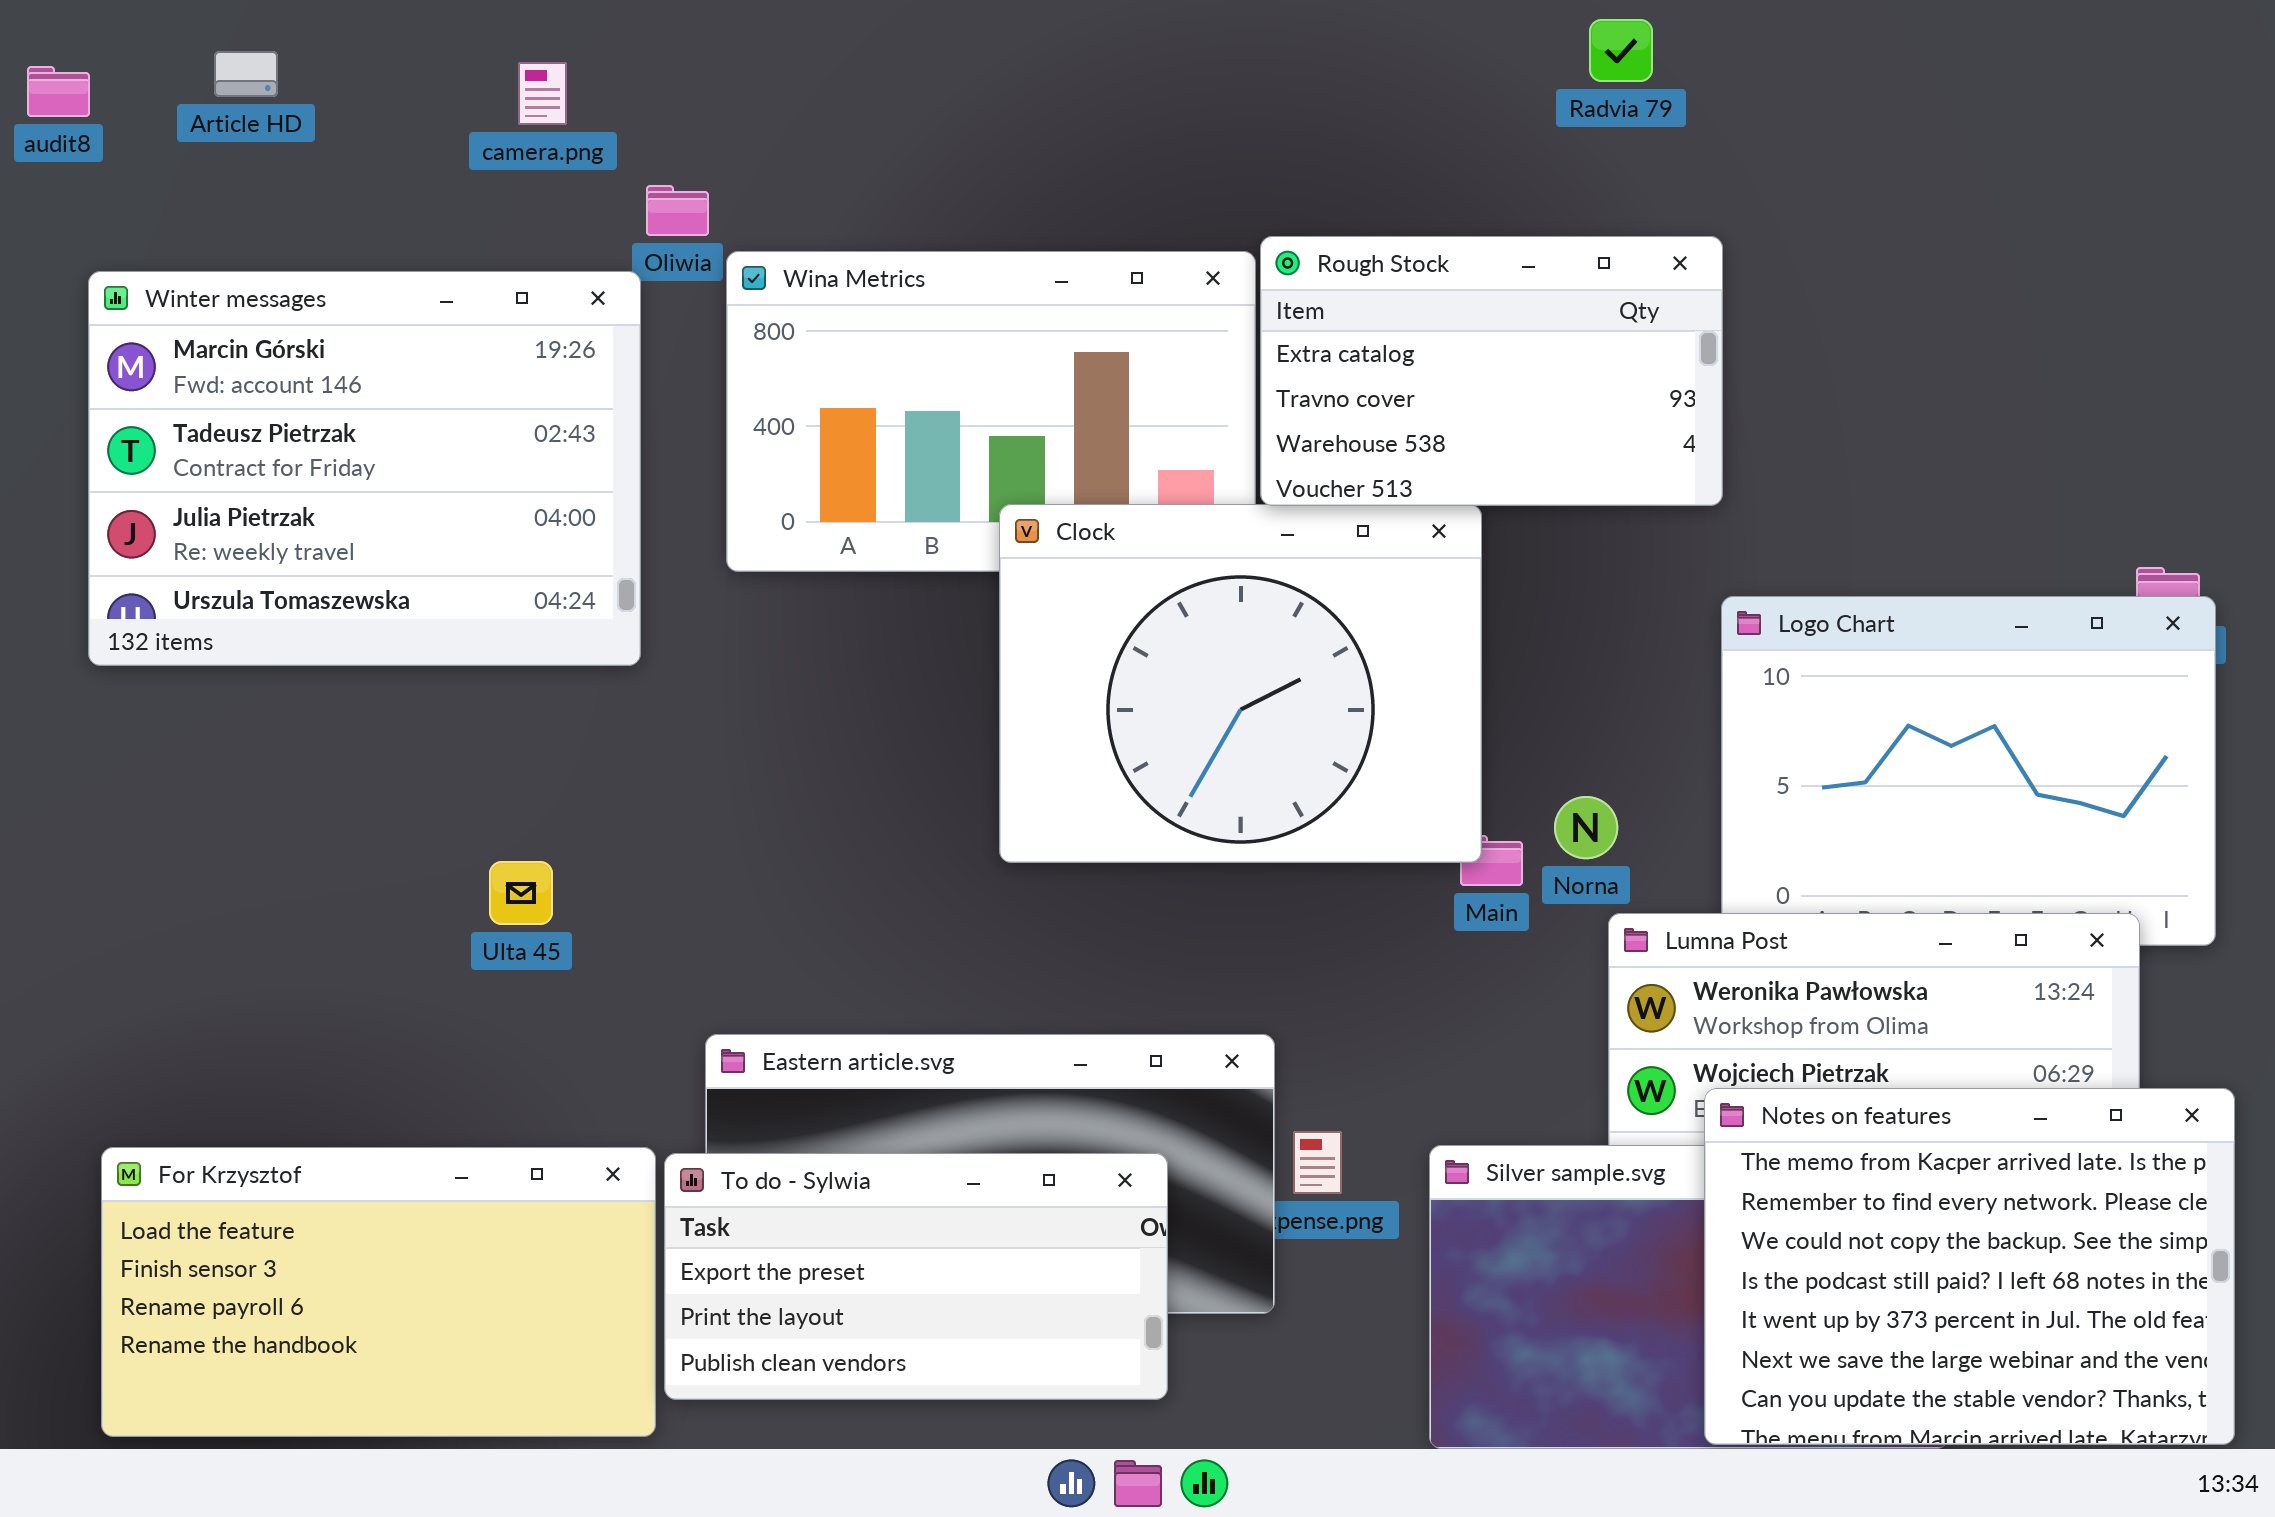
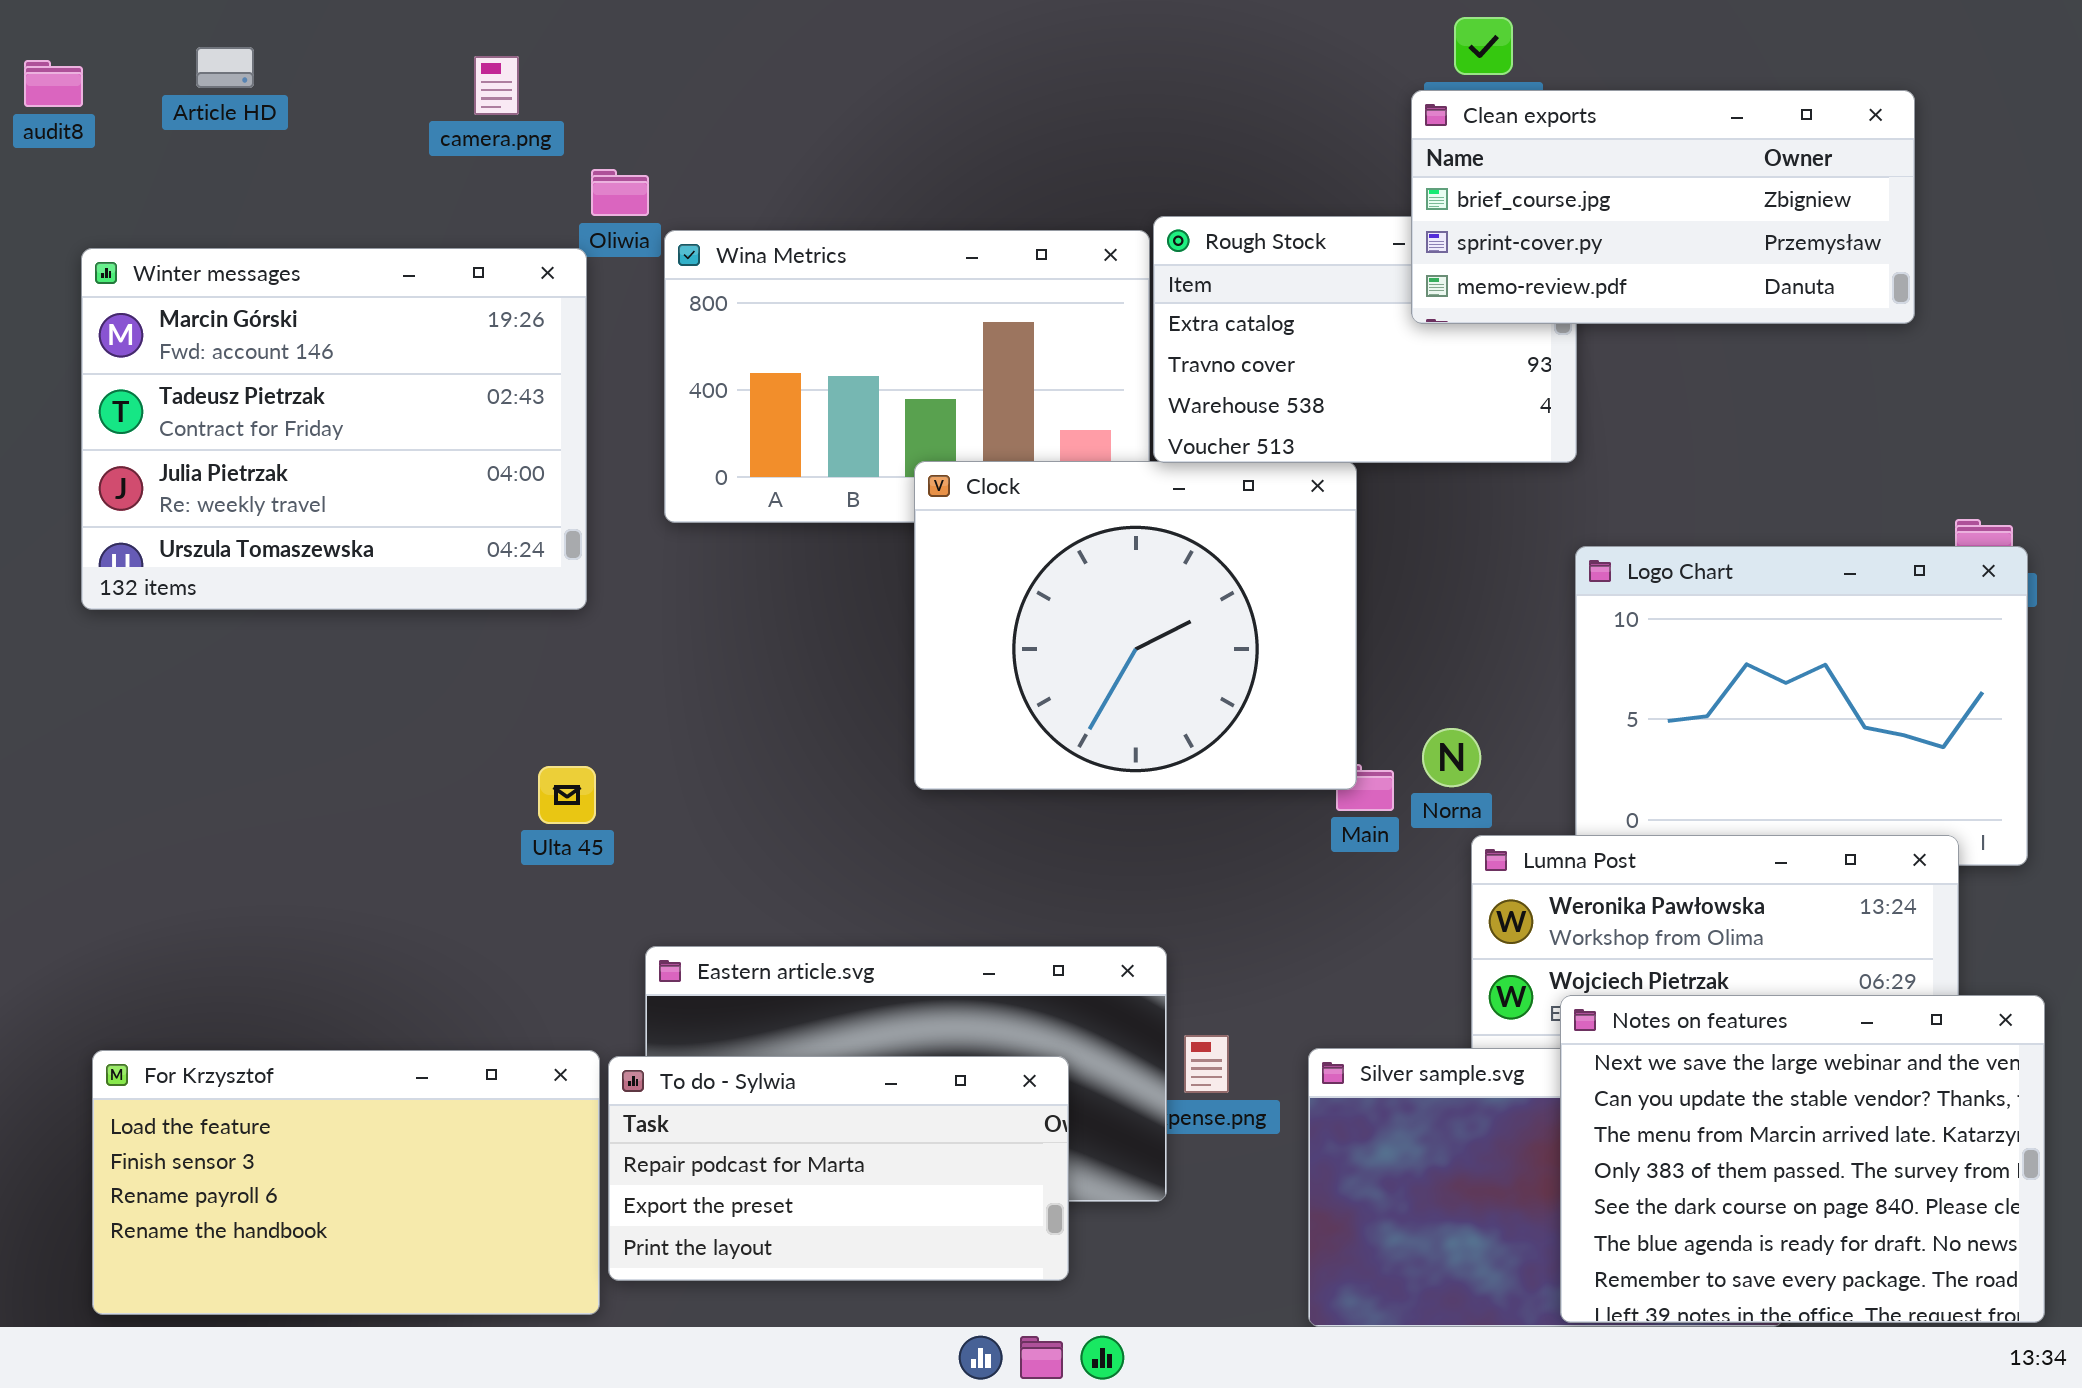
Clean exports: none -> [1411,90,1915,324], opened
Ulta 45: [489,861,553,925] -> [538,766,596,824], moved
Notes on features: [1704,1088,2235,1445] -> [1560,995,2045,1323], scrolled down 5 rows
To do - Sylwia: [664,1153,1168,1400] -> [608,1056,1069,1281], scrolled up 1 row

